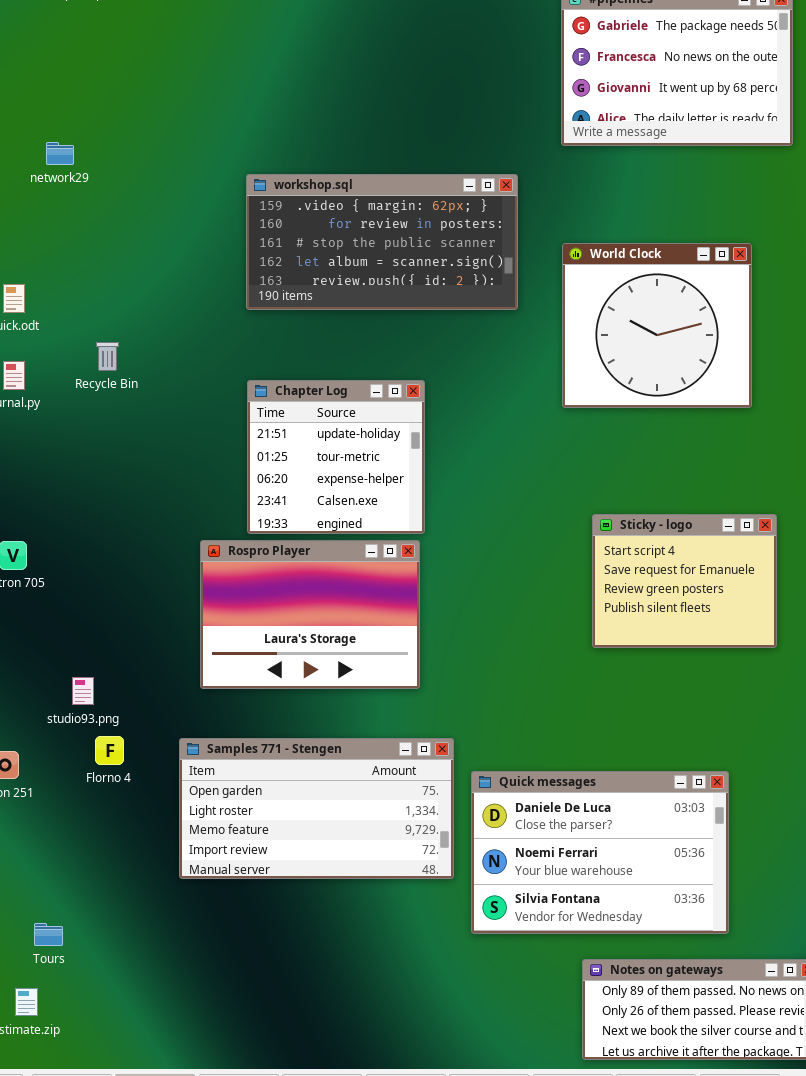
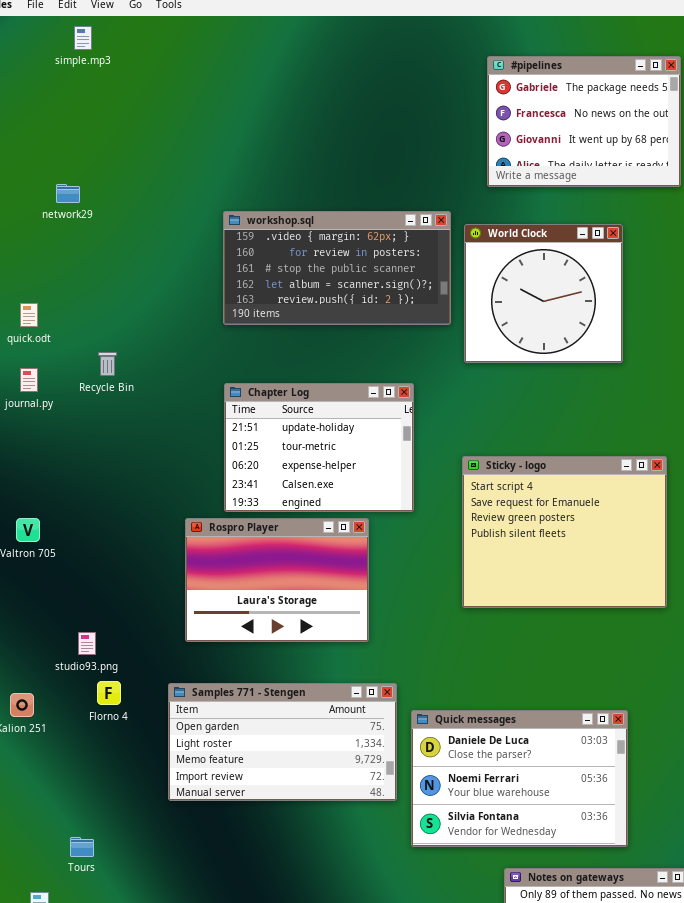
World Clock: [562,243,752,408] -> [464,224,623,363], moved
Chapter Log: [247,380,425,534] -> [224,383,414,512], resized
Sticky - logo: [592,514,777,648] -> [462,456,667,608], resized
Tours: [34,923,63,946] -> [70,837,94,857], moved

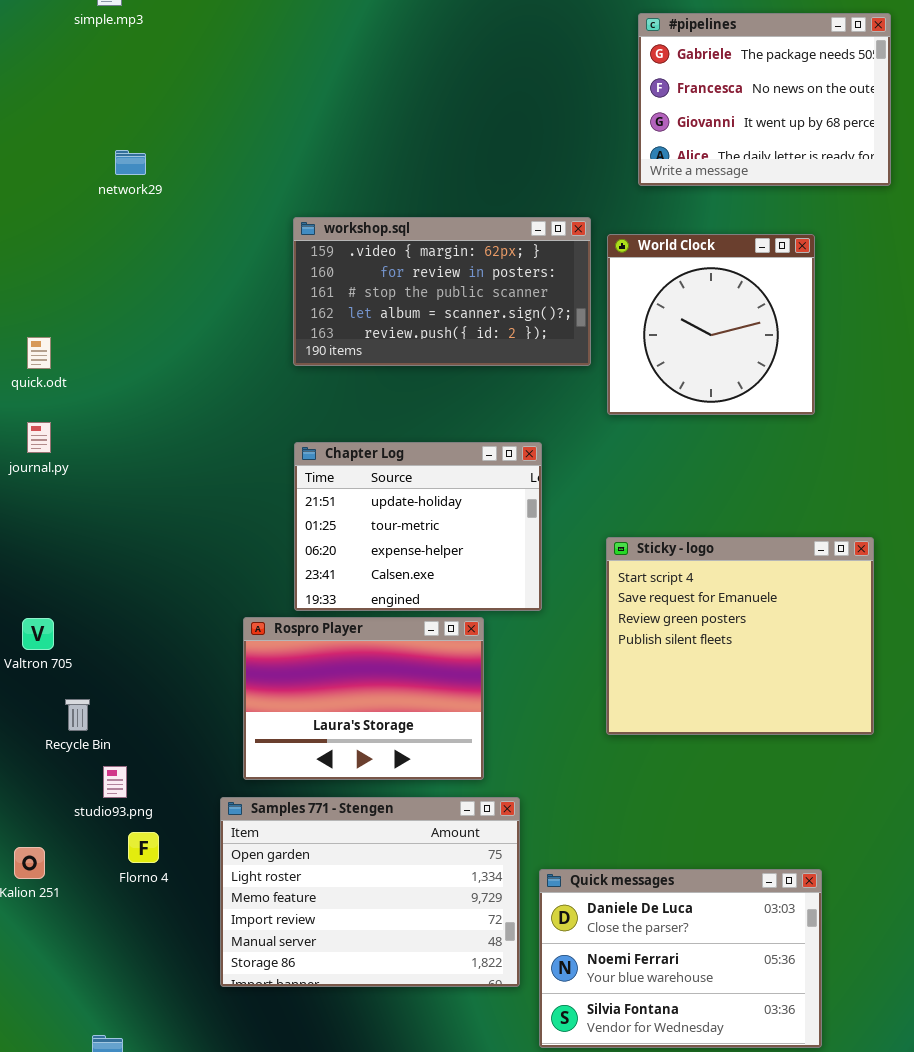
network29: [56,184,80,203] -> [115,150,146,175], moved
Recycle Bin: [98,352,117,376] -> [65,699,90,731], moved
Samples 771 - Stengen: [168,683,397,801] -> [220,797,520,987], resized

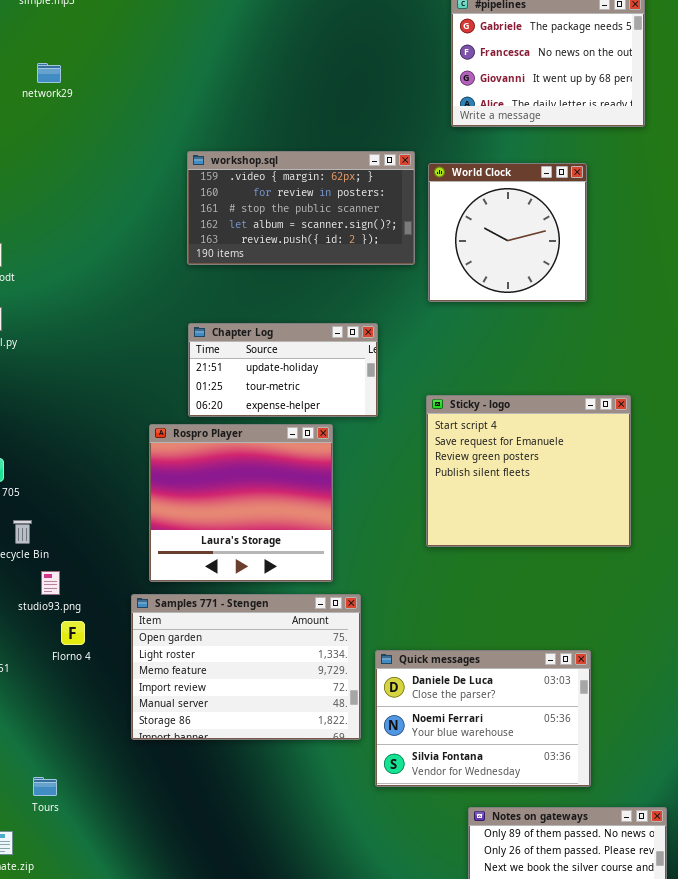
network29: [115,150,146,175] -> [37,63,61,83], moved
Chapter Log: [294,442,542,611] -> [188,323,378,417], resized
Rospro Player: [243,617,484,780] -> [149,424,333,582], resized

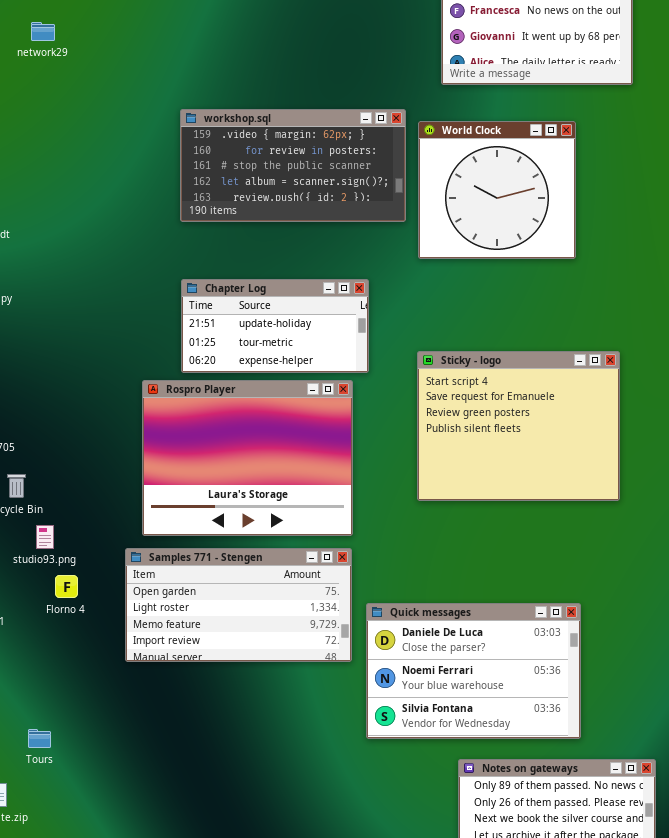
Rospro Player: [149,424,333,582] -> [142,380,353,536], resized
Samples 771 - Stengen: [131,594,361,740] -> [125,548,352,662], resized

